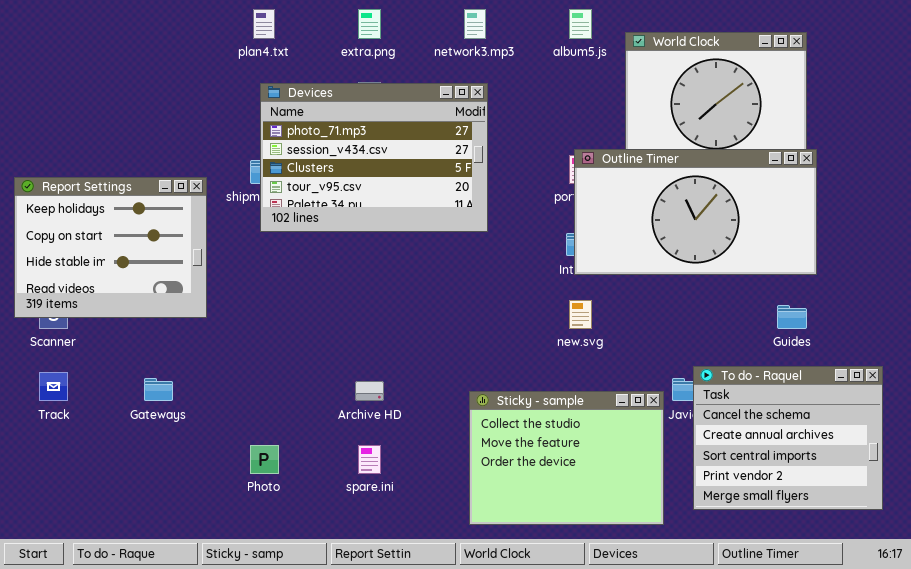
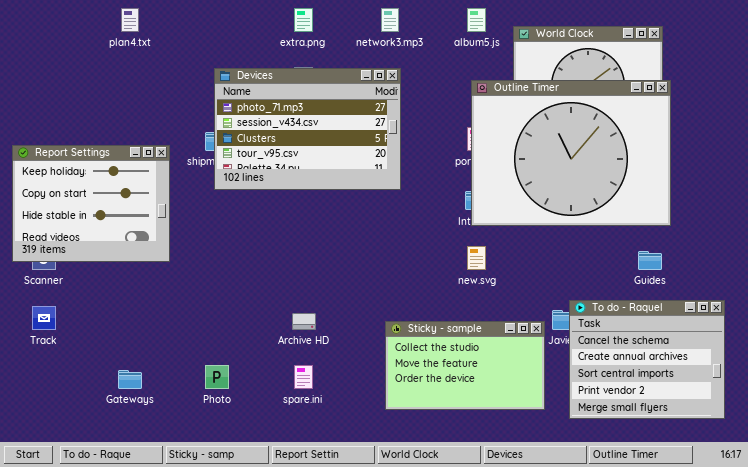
plan4.txt: [253,9,275,39] -> [121,8,139,32], moved
Outline Timer: [574,149,817,275] -> [471,80,671,226], resized
Gateways: [144,378,173,401] -> [118,370,142,389], moved
Sticky - sample: [469,391,664,525] -> [385,321,545,410], resized

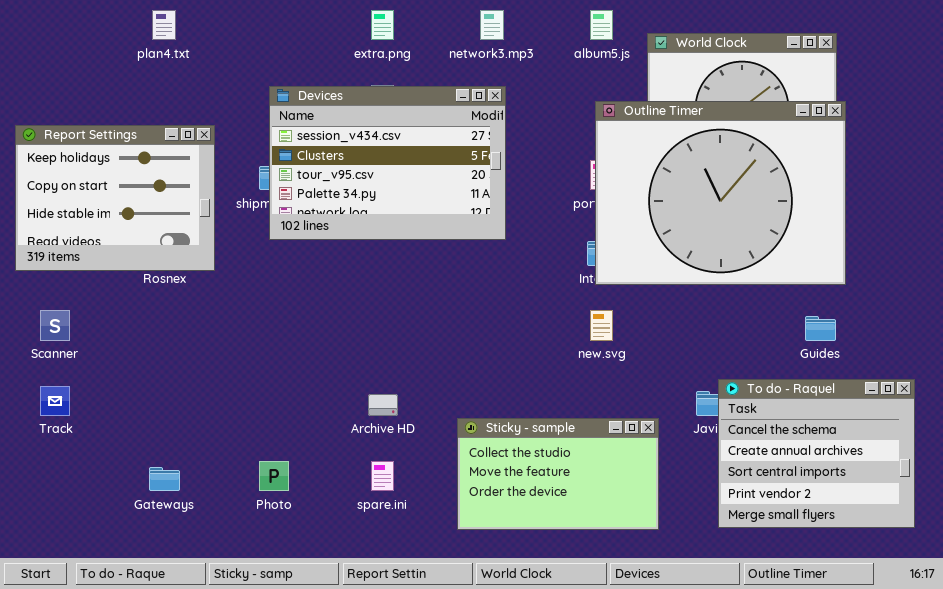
Devices: [214,68,401,190] -> [269,86,506,240], scrolled down 1 row
Report Settings: [12,145,170,262] -> [15,125,215,271], moved
Sticky - sample: [385,321,545,410] -> [457,418,659,530], moved

